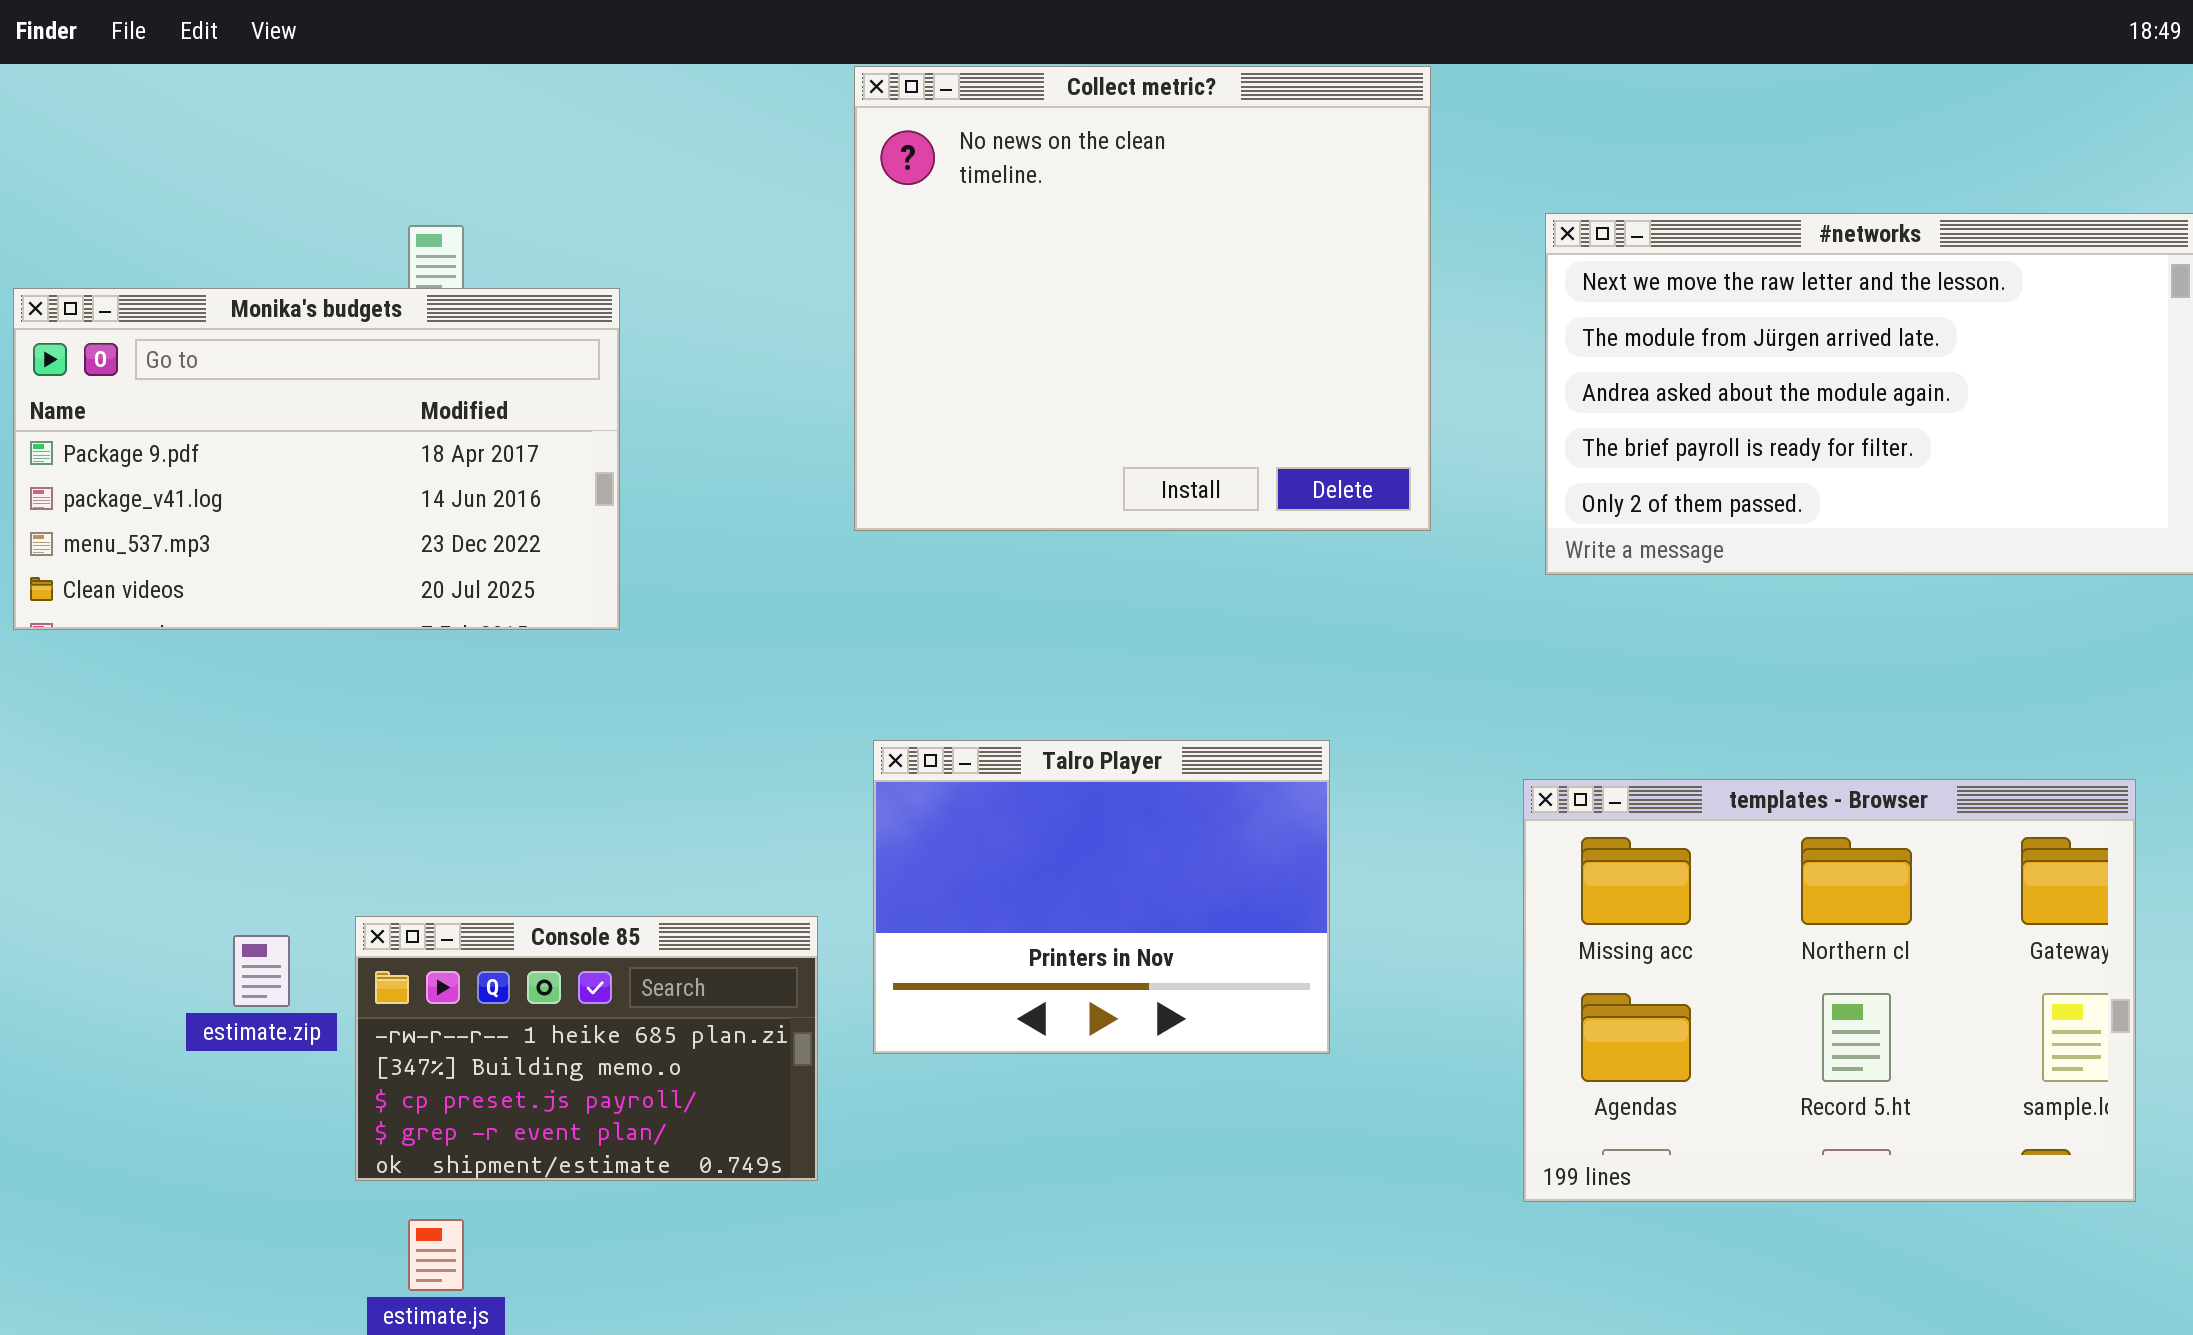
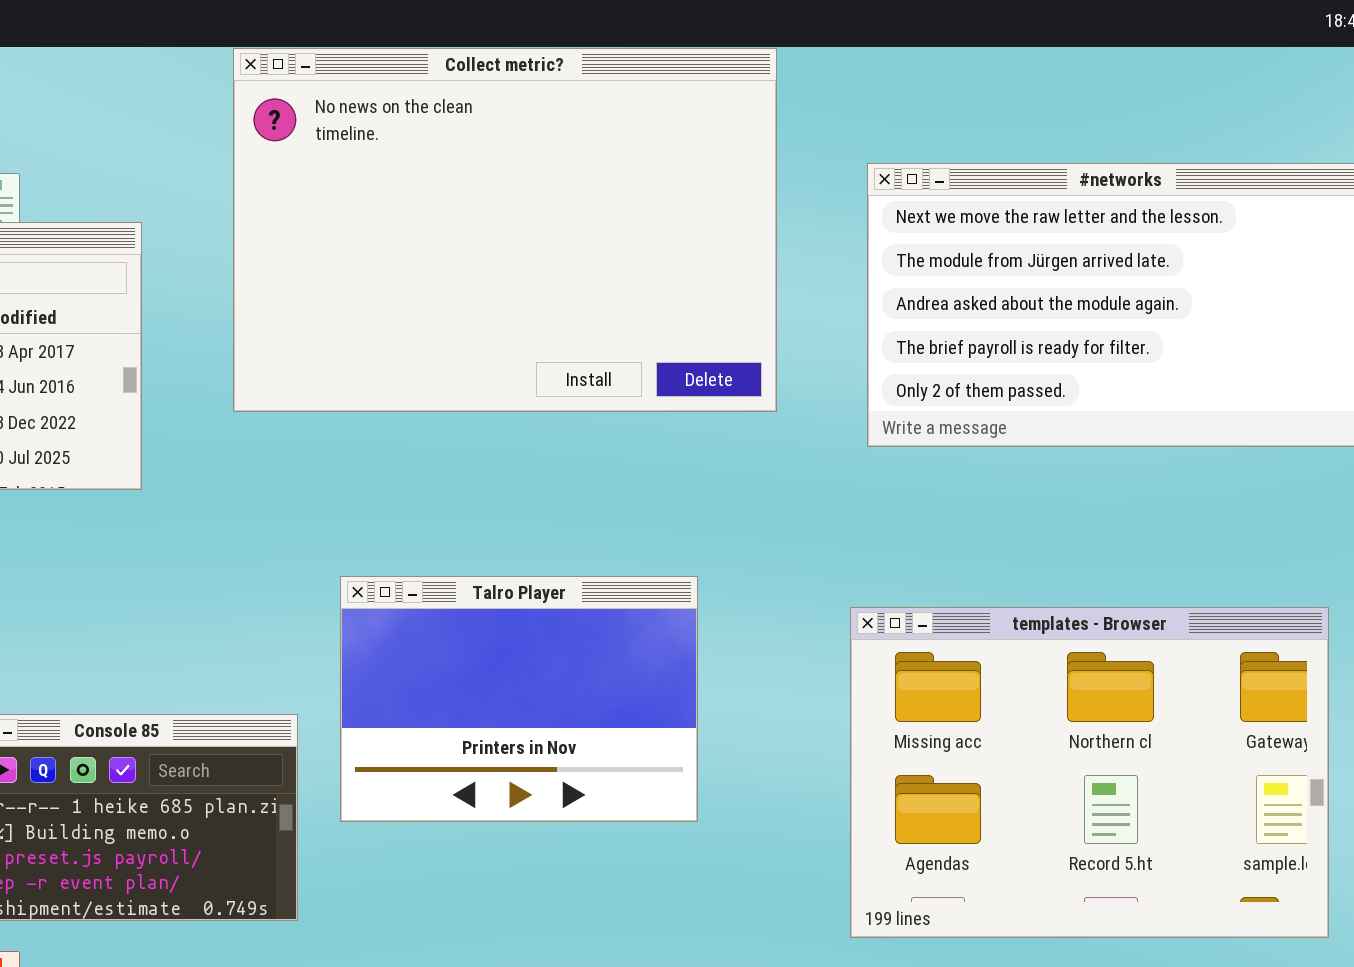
Collect metric?: [854,66,1431,531] -> [233,48,777,412], resized

